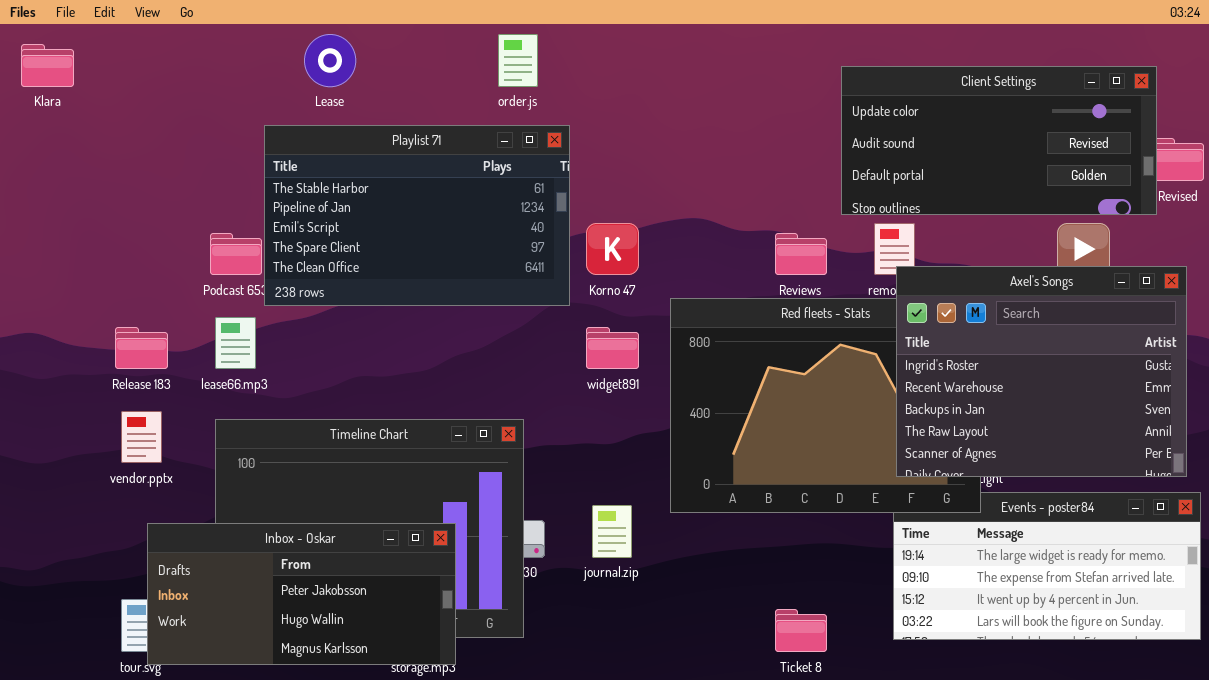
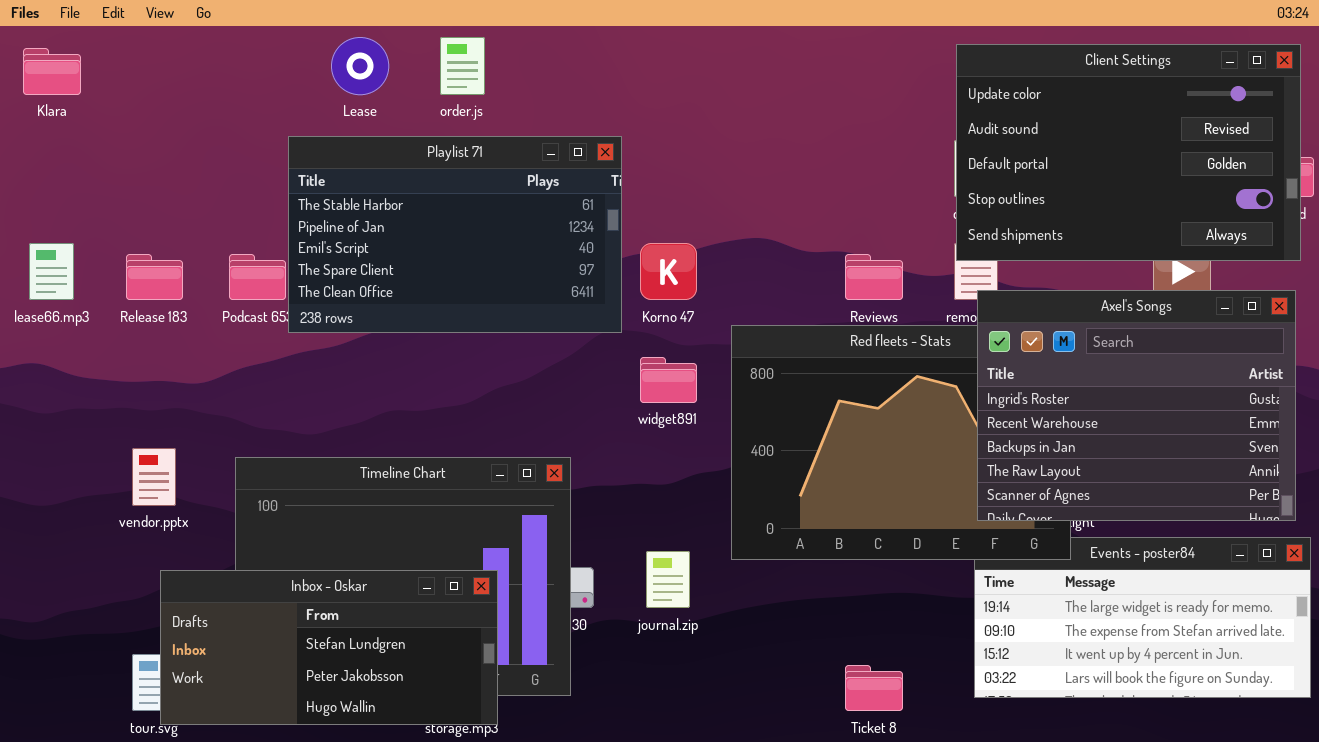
order.js: [498,34,538,87] -> [440,37,485,95], moved
Client Settings: [841,66,1157,215] -> [956,44,1301,261], moved, resized
lease66.mp3: [215,317,256,369] -> [29,243,74,300], moved
Release 183: [115,327,168,369] -> [126,254,183,300], moved
Inbox - Oskar: [147,523,456,665] -> [160,570,498,725], scrolled up 1 row

